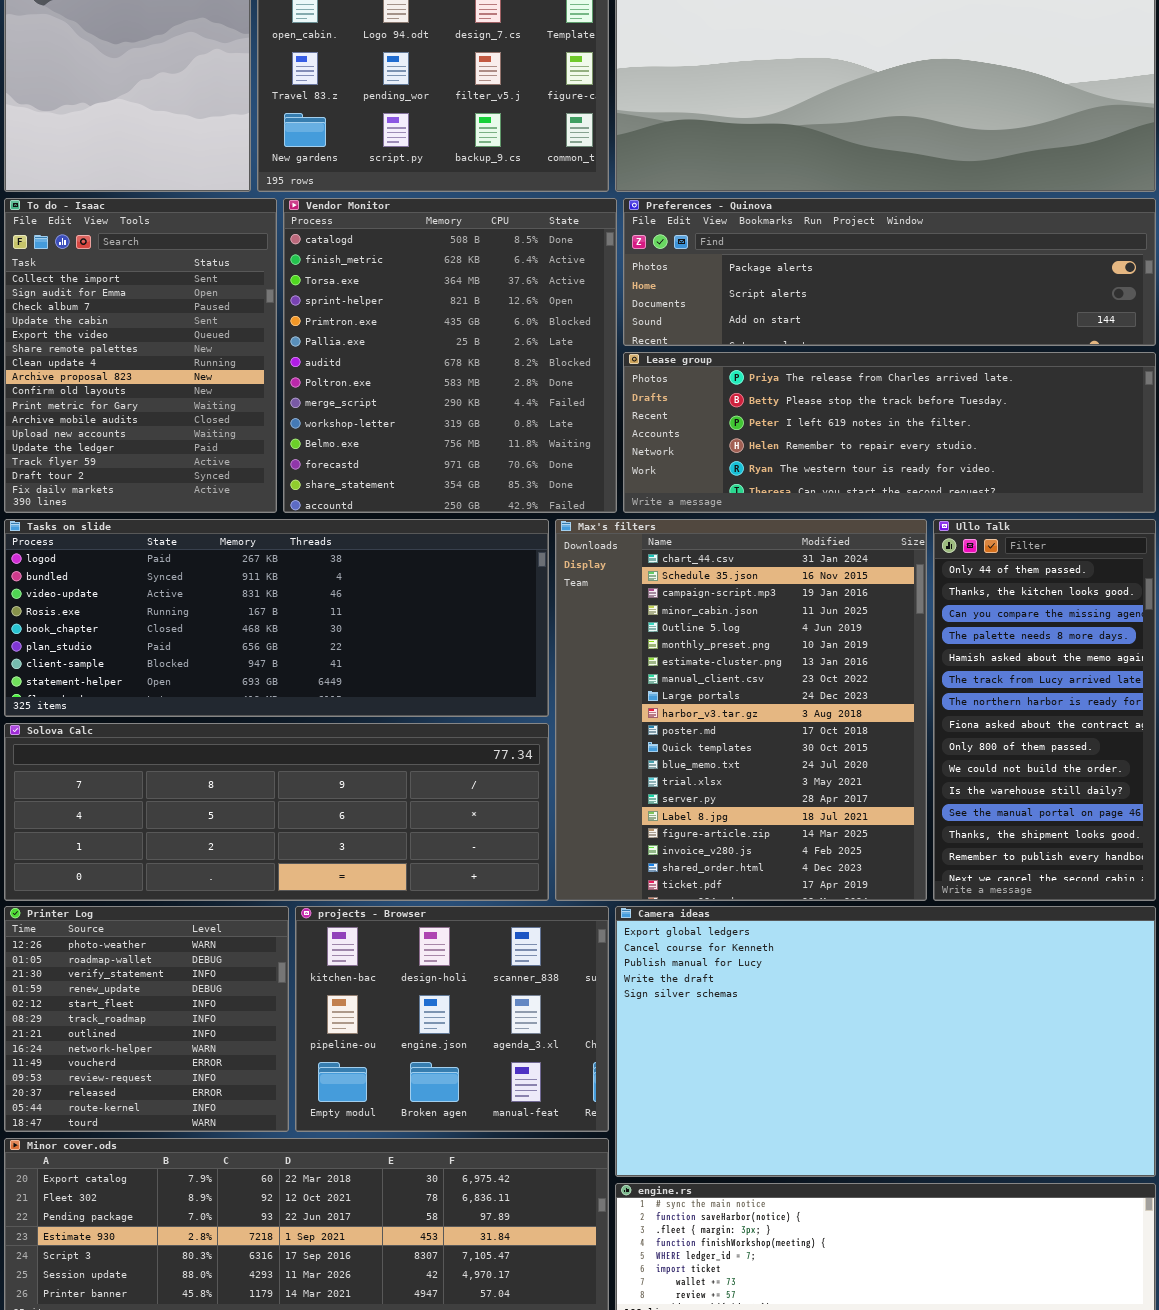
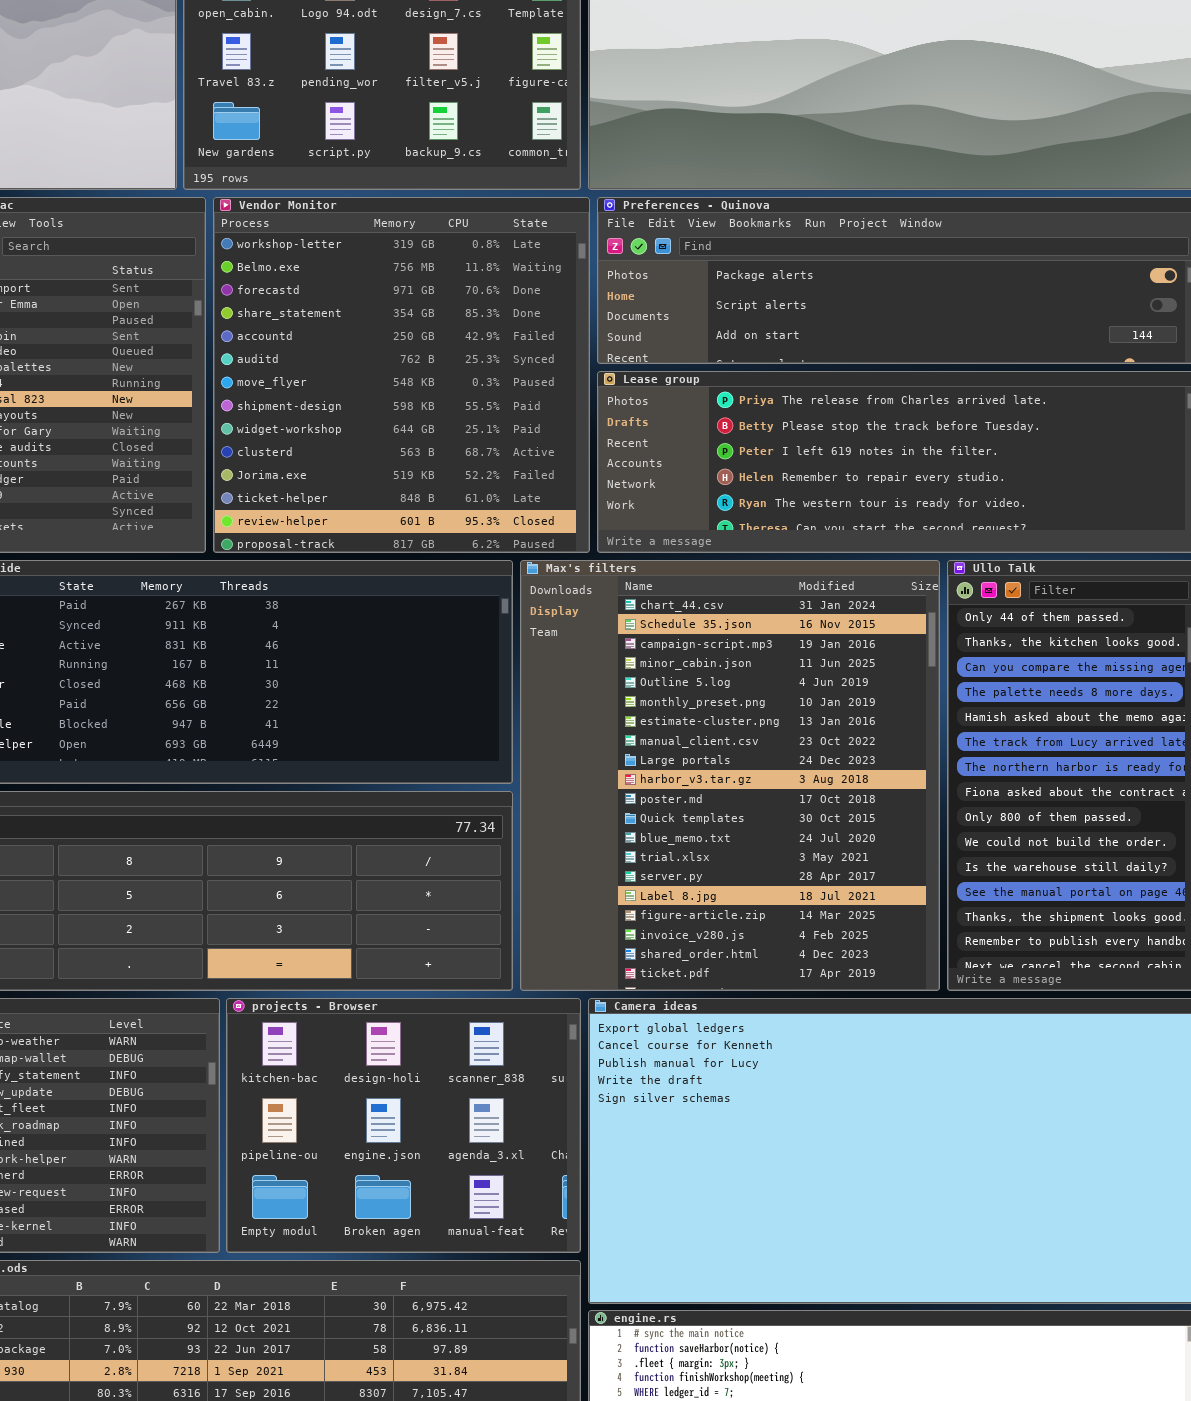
Vendor Monitor: [283,198,617,513] -> [213,197,590,553], scrolled down 9 rows

